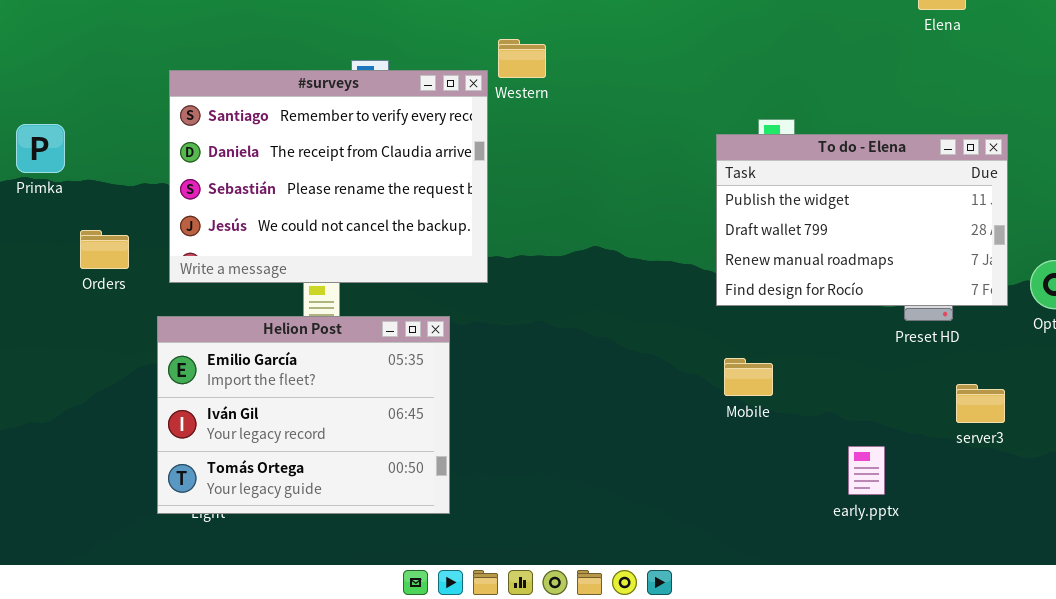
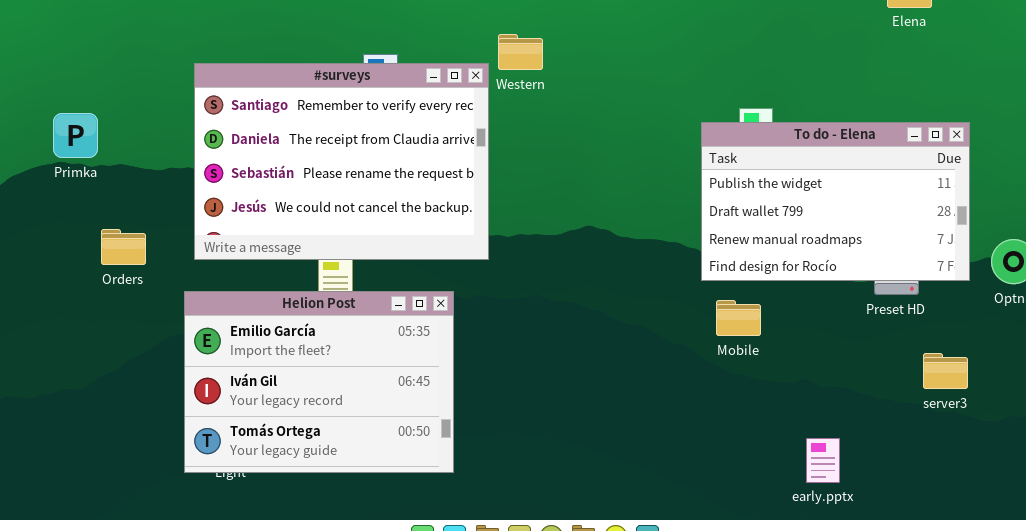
Orders: [80,230,129,269] -> [101,229,146,265], moved
Mobile: [724,358,773,396] -> [716,300,761,336], moved
early.pptx: [848,446,885,495] -> [806,438,840,483], moved

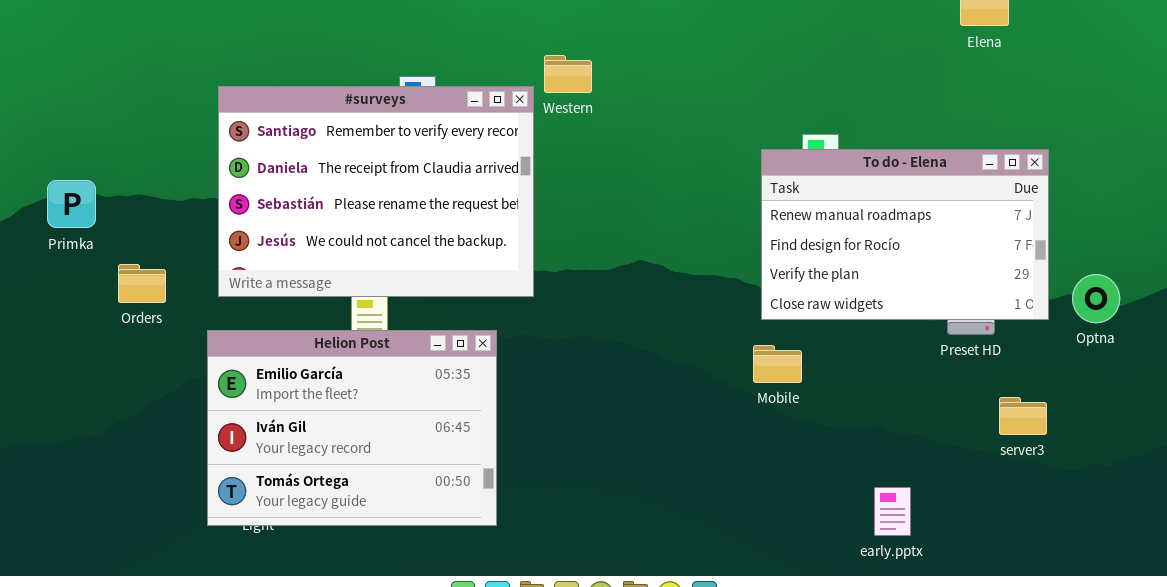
Primka: [53,113,98,158] -> [47,180,96,228], moved
To do - Elena: [701,122,970,281] -> [761,149,1049,320], scrolled down 2 rows
Mobile: [716,300,761,336] -> [753,345,802,383], moved

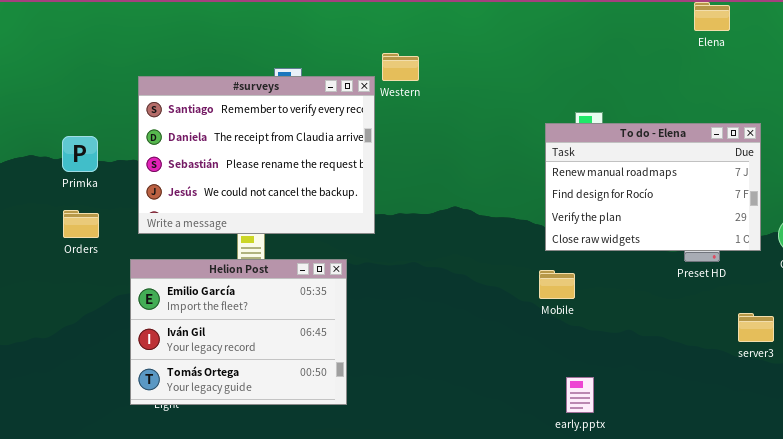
Primka: [47,180,96,228] -> [62,136,98,172], moved
server3: [999,397,1047,435] -> [738,313,774,342], moved
early.pptx: [874,487,911,536] -> [566,377,594,413], moved

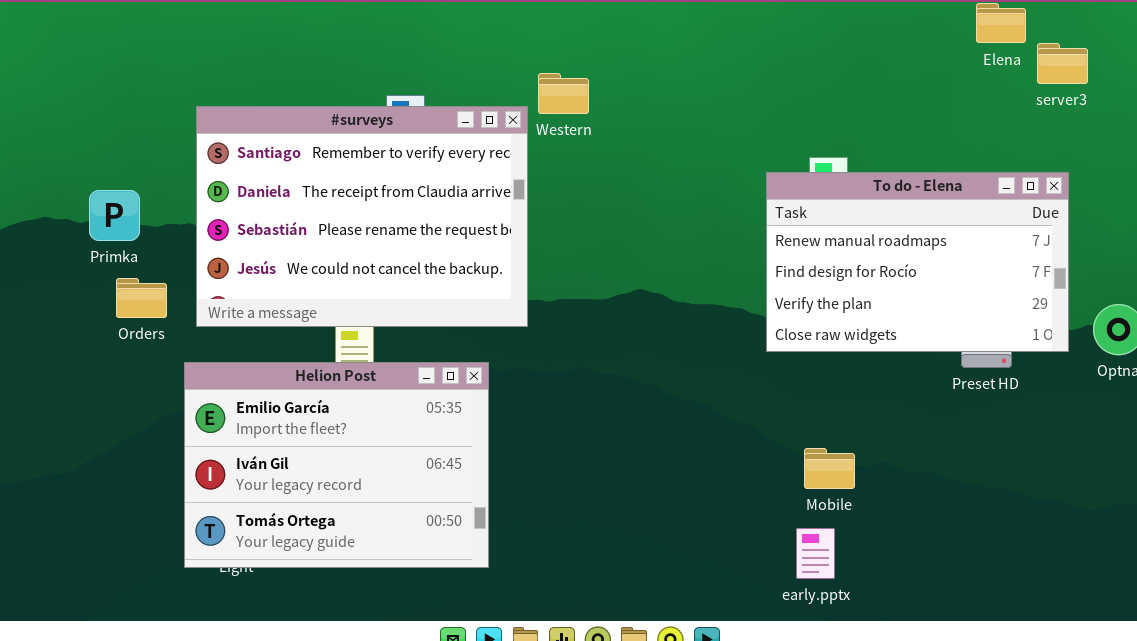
Orders: [63,210,99,238] -> [116,278,167,318], moved
Mobile: [539,270,575,299] -> [804,448,855,489], moved
server3: [738,313,774,342] -> [1037,43,1088,84], moved

